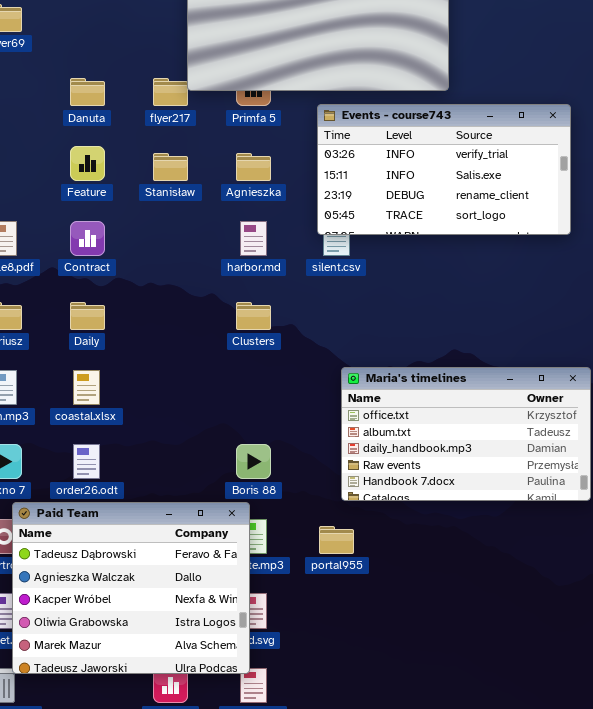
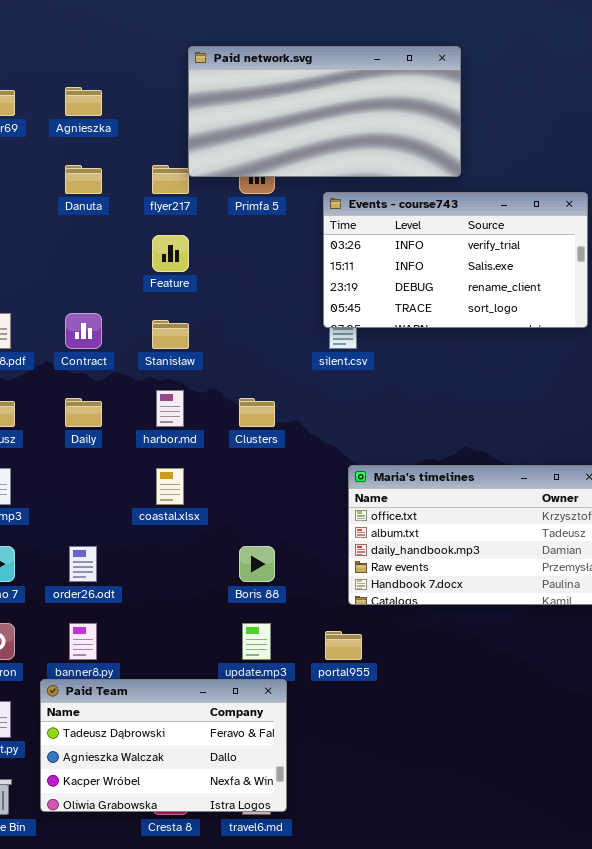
Feature: [70,146,105,181] -> [152,235,189,272], moved
Stanisław: [153,153,188,181] -> [152,320,189,349], moved
Agnieszka: [236,153,271,181] -> [65,87,102,116], moved
harbor.md: [240,221,267,256] -> [156,390,184,427], moved
coastal.xlsx: [73,370,100,405] -> [156,468,184,505], moved
Paid Team: [12,502,250,674] -> [40,679,287,812], moved, resized

